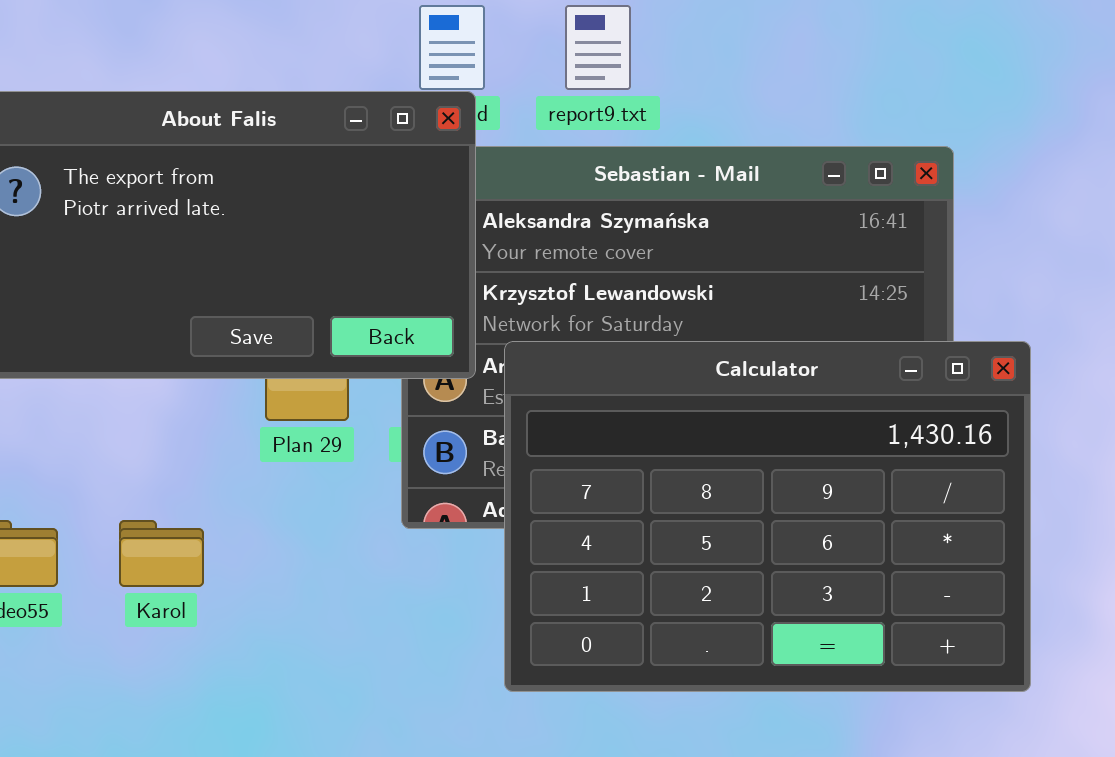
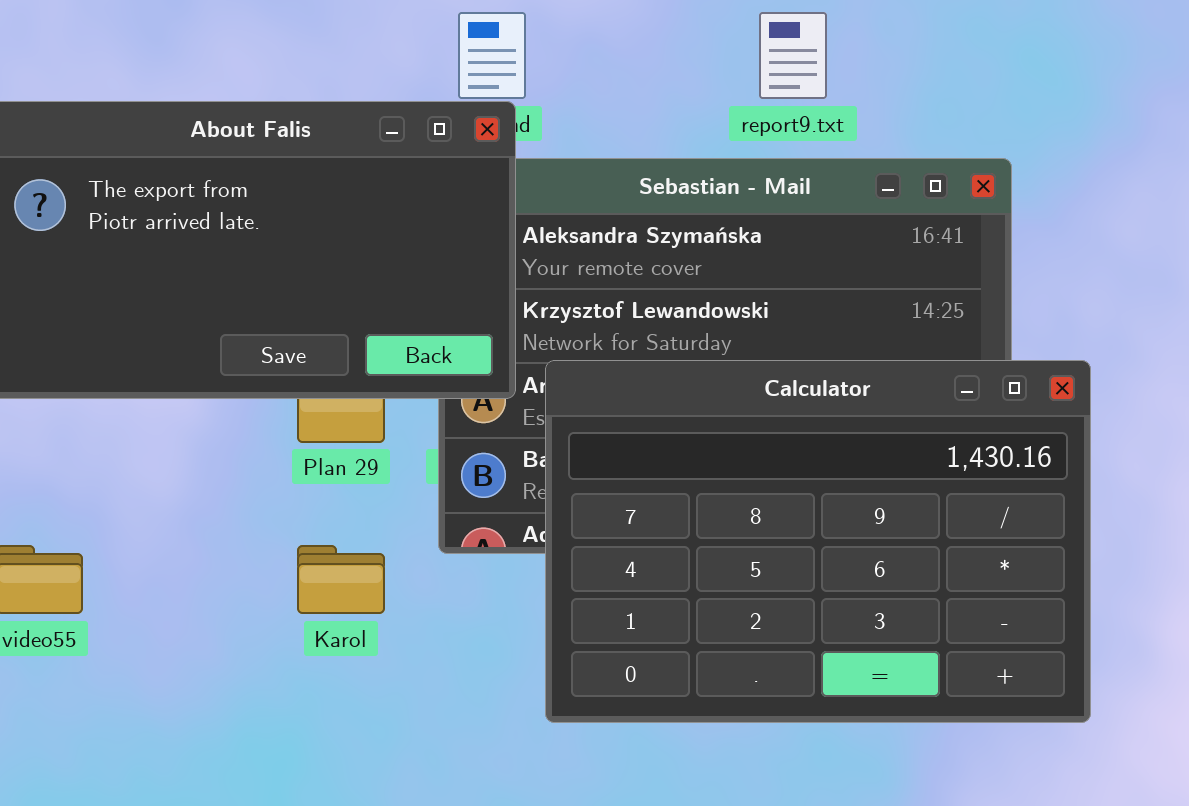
report9.txt: [565,5,631,90] -> [759,12,827,99], moved
Karol: [119,520,204,587] -> [297,545,385,614], moved

